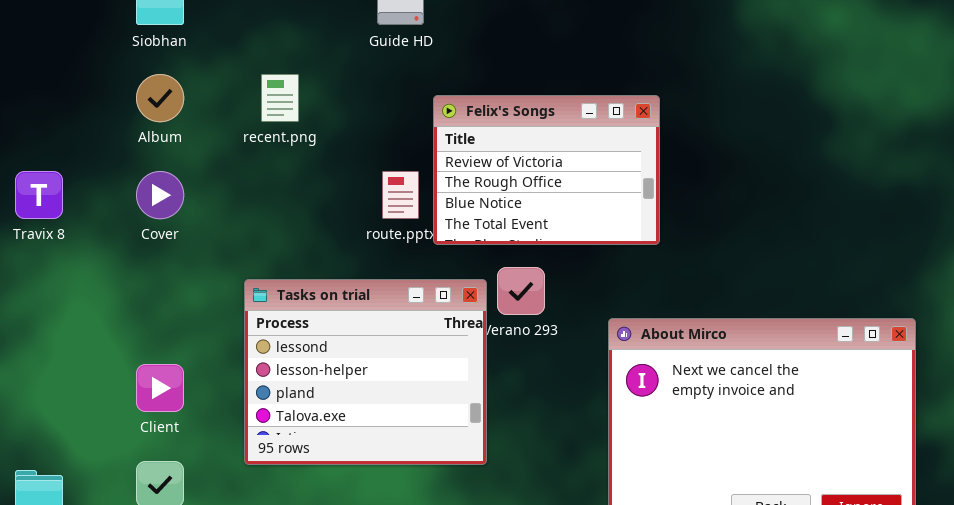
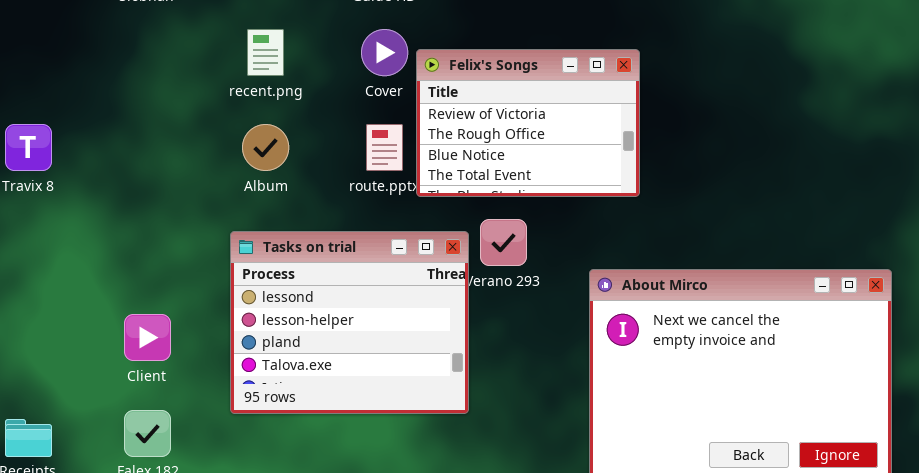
Album: [136,74,184,122] -> [242,124,289,171], moved
Cover: [136,171,184,219] -> [361,29,408,76], moved

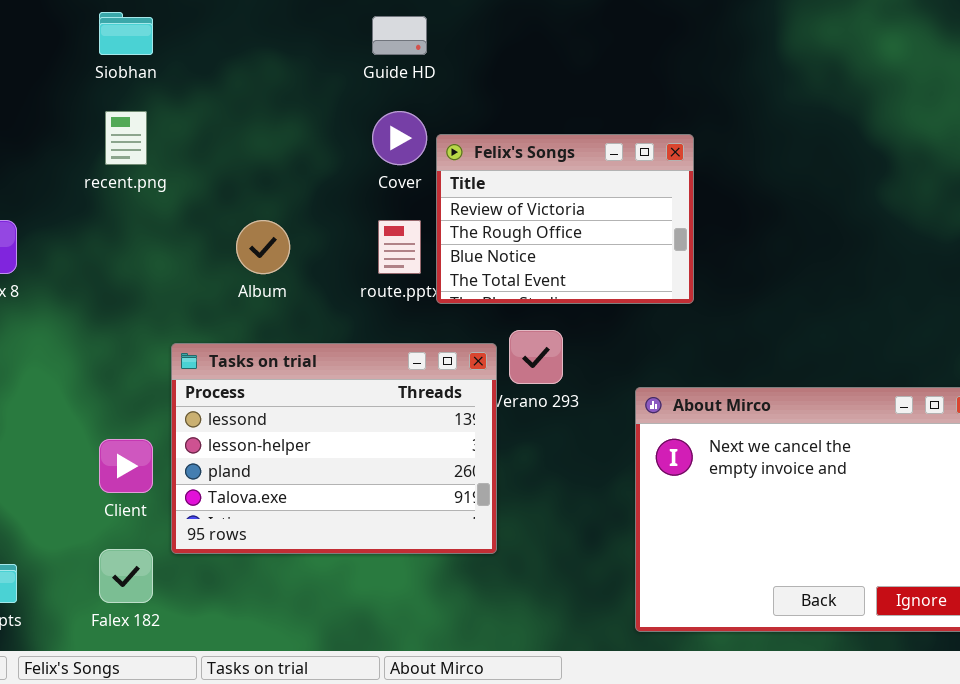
recent.png: [247,29,284,76] -> [105,111,147,165], moved
Tasks on trial: [230,231,469,414] -> [171,343,497,554], resized

